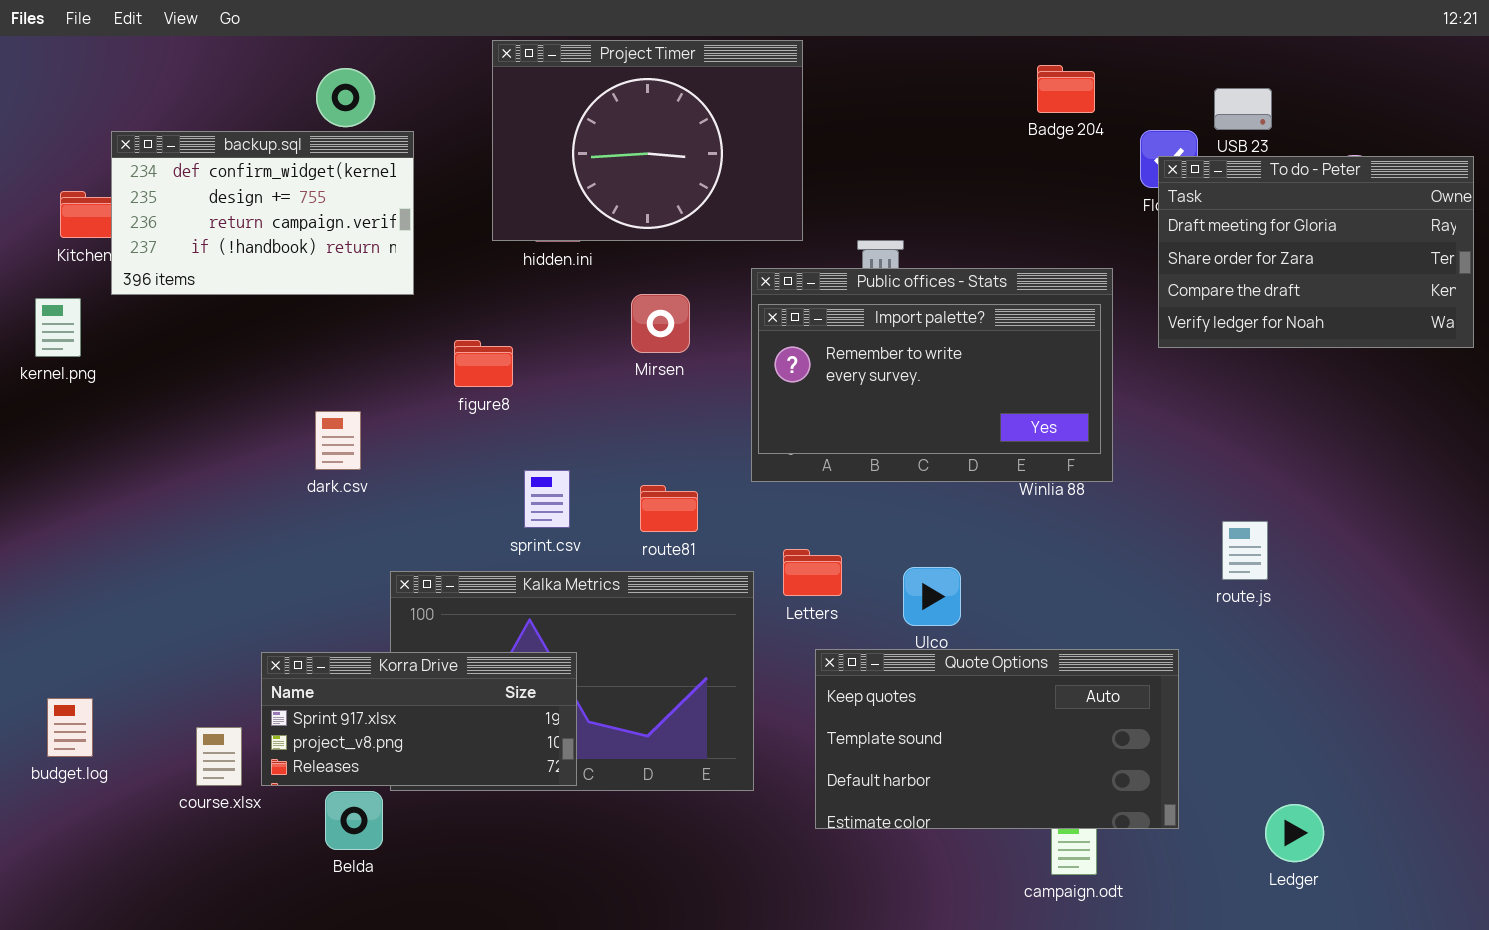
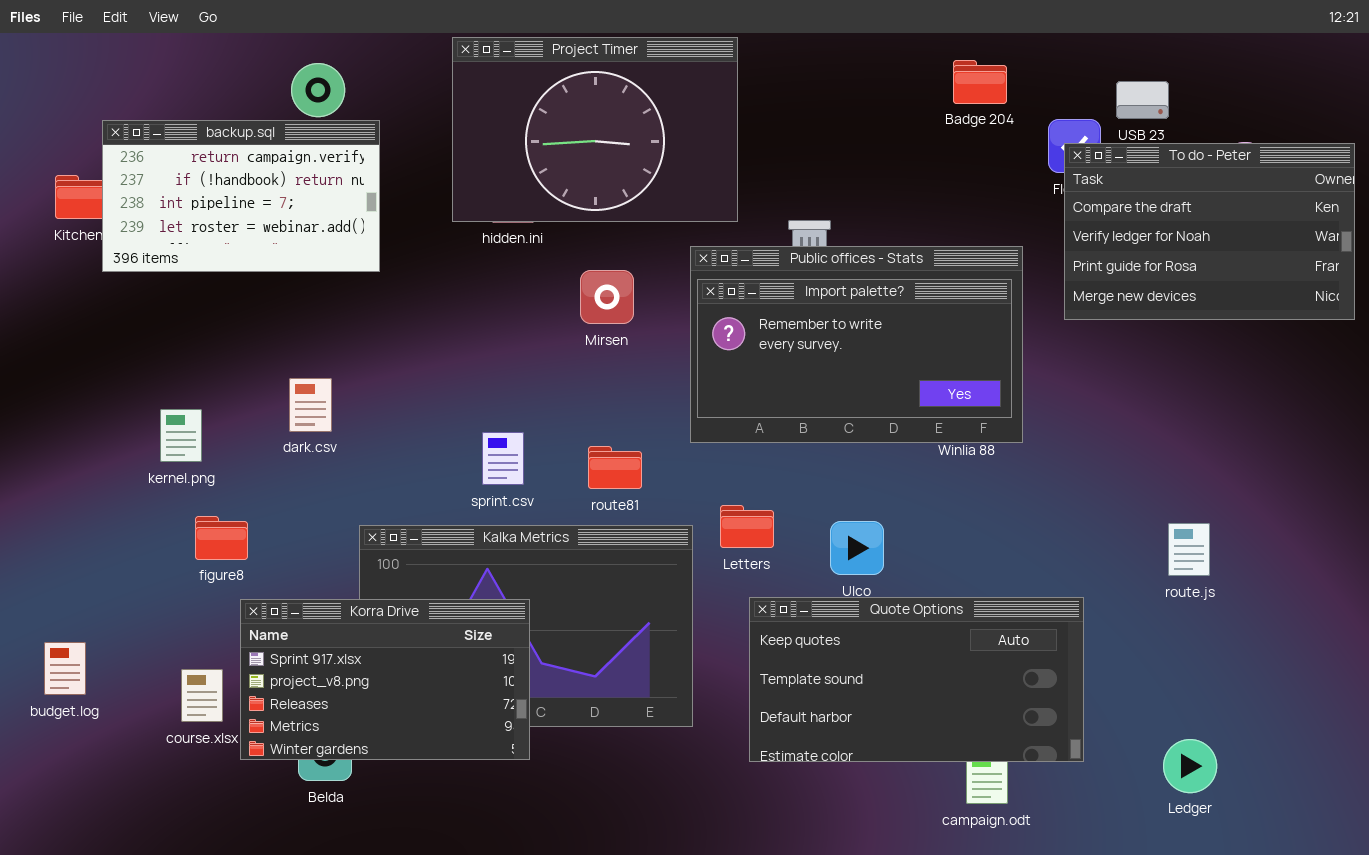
backup.sql: [111,131,414,295] -> [102,120,380,272], scrolled down 2 rows
To do - Peter: [1158,156,1474,348] -> [1064,143,1355,320], scrolled down 2 rows
kernel.png: [35,298,81,357] -> [160,409,202,462], moved
figure8: [454,340,513,387] -> [195,516,248,560], moved
route.js: [1222,521,1268,580] -> [1168,523,1210,576], moved
Korra Drive: [261,652,577,786] -> [240,599,530,760], resized

